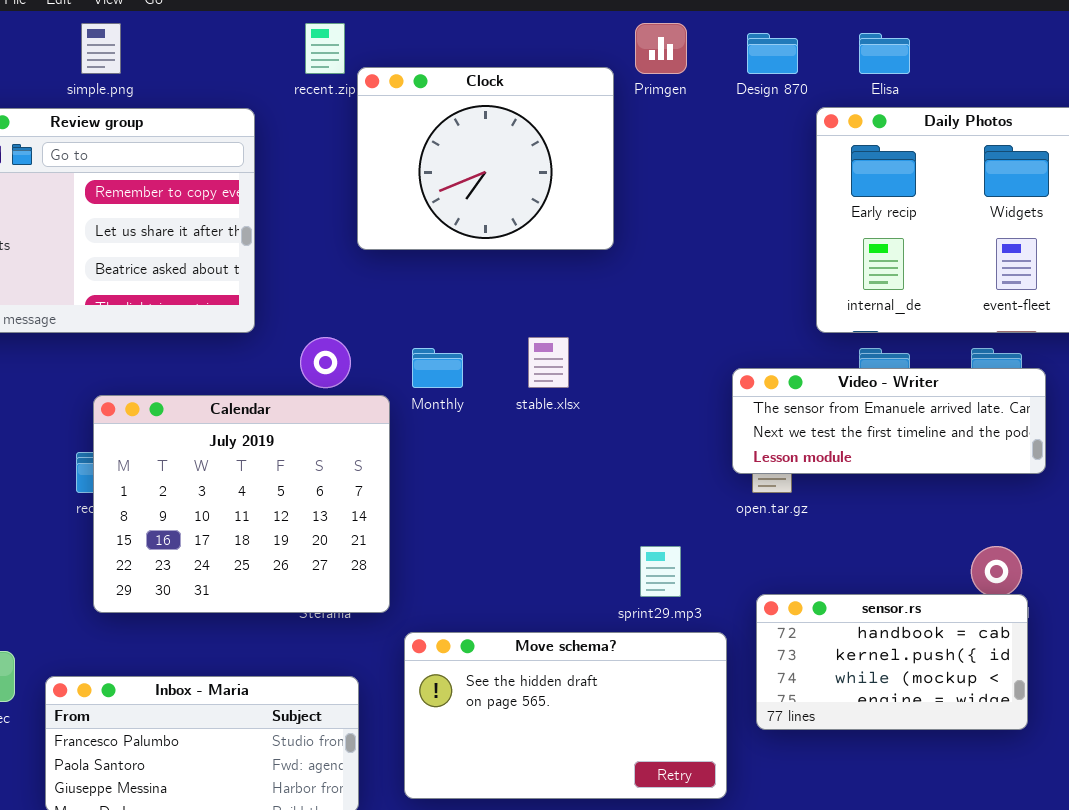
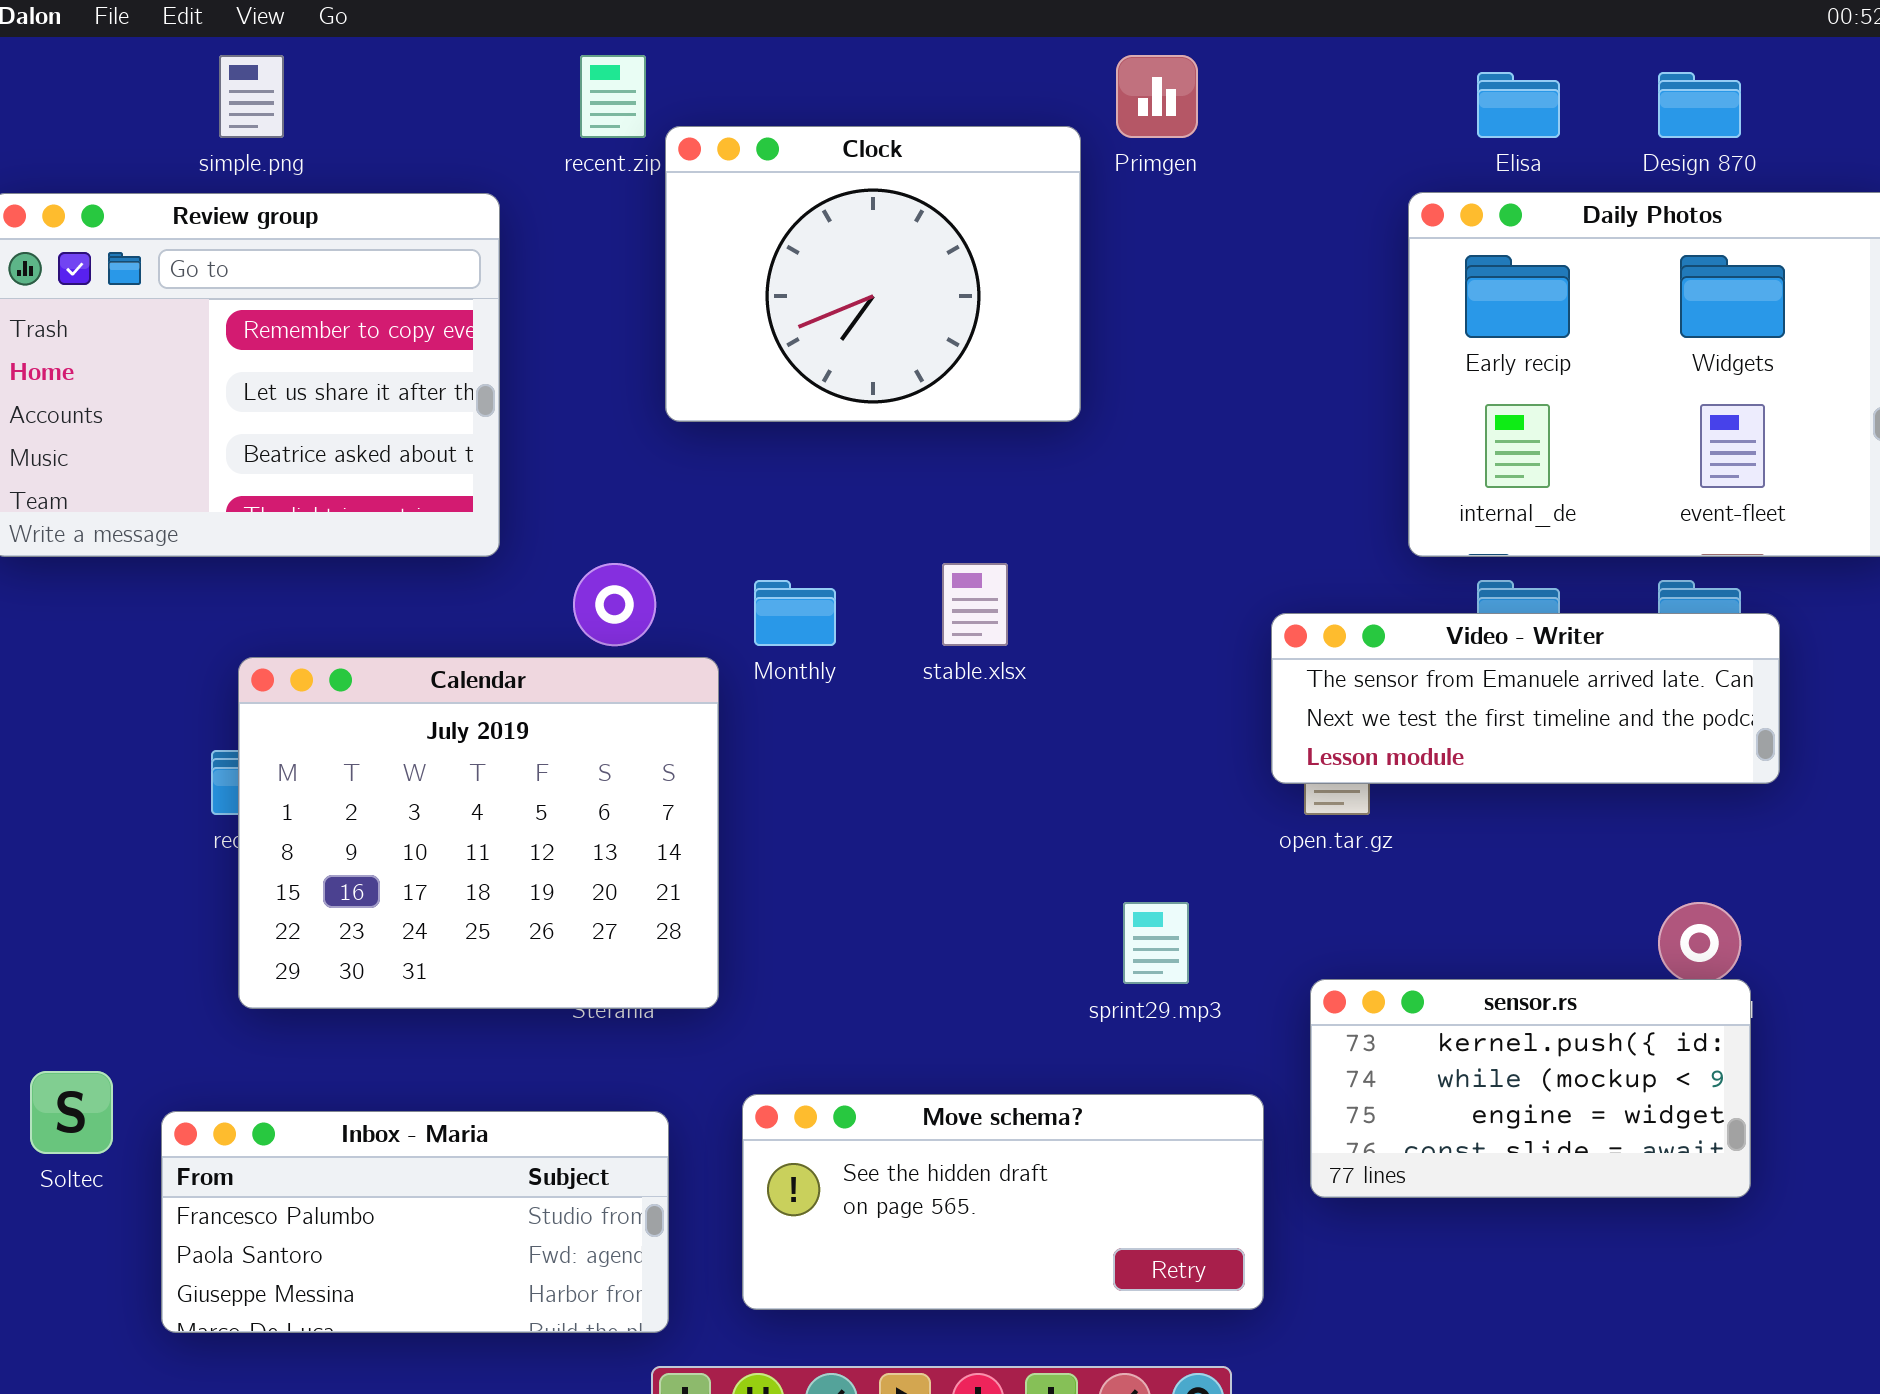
Design 870: [747,33,798,74] -> [1658,72,1741,138], moved
sensor.rs: [756,594,1028,730] -> [1310,979,1751,1198], scrolled down 1 row
Move schema?: [404,632,727,799] -> [742,1094,1264,1310], resized

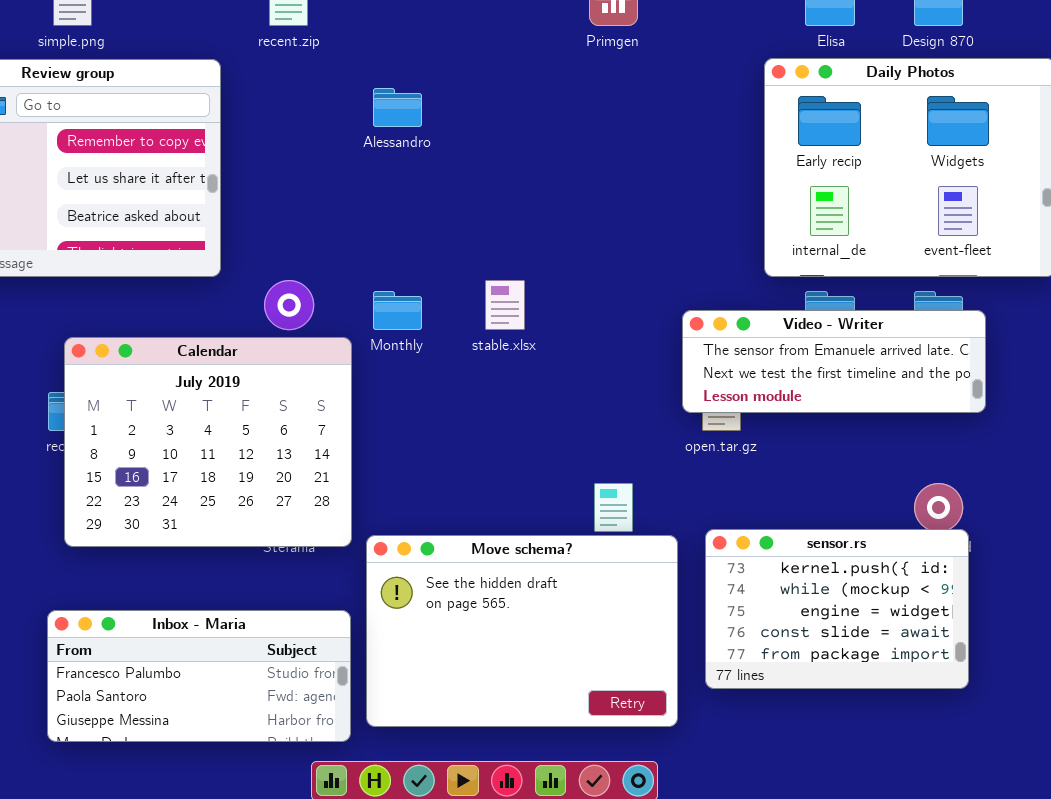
Clock: [665,126,1081,422] -> none, closed
sensor.rs: [1310,979,1751,1198] -> [705,529,969,689], resized
Move schema?: [742,1094,1264,1310] -> [366,535,678,727], resized
Inbox - Maria: [161,1111,669,1333] -> [47,610,351,742], moved

